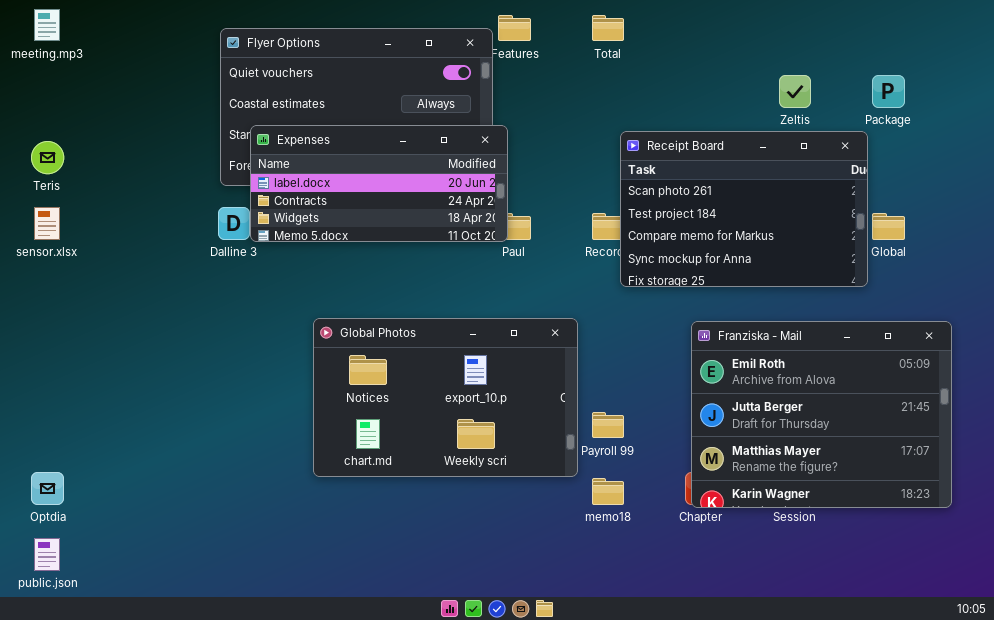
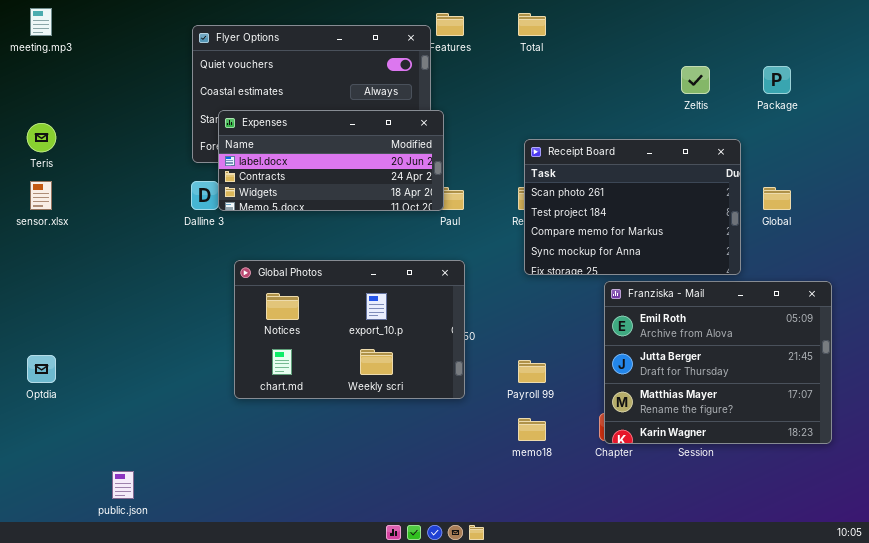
Receipt Board: [620,131,868,287] -> [524,139,741,275], moved
Global Photos: [313,318,578,477] -> [234,260,465,399], moved
Optdia: [31,472,64,505] -> [27,355,56,383], moved
public.json: [34,538,60,571] -> [112,471,134,499], moved

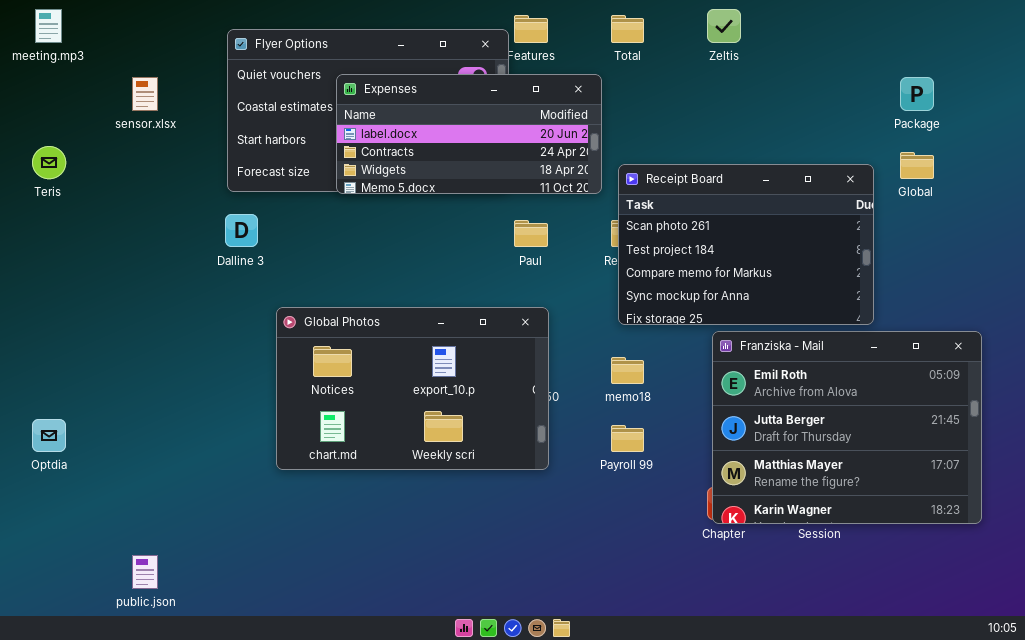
Zeltis: [681,66,710,94] -> [707,9,741,43], moved
Expenses: [218,110,444,211] -> [336,74,602,194], moved
sensor.xlsx: [30,181,52,210] -> [132,77,158,111], moved
Global: [763,187,791,210] -> [900,152,934,179], moved
memo18: [518,418,546,441] -> [611,357,644,384], moved

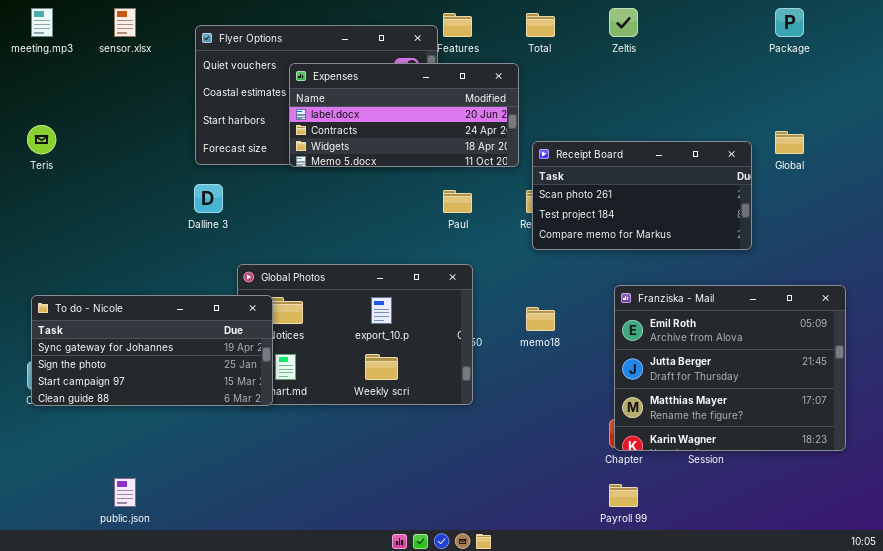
sensor.xlsx: [132,77,158,111] -> [114,8,136,37], moved
Package: [900,77,934,111] -> [775,8,804,37], moved
Receipt Board: [618,164,874,325] -> [532,141,752,250], resized
To do - Nicole: none -> [31,295,273,406], opened
Payroll 99: [611,425,644,452] -> [609,484,638,507], moved

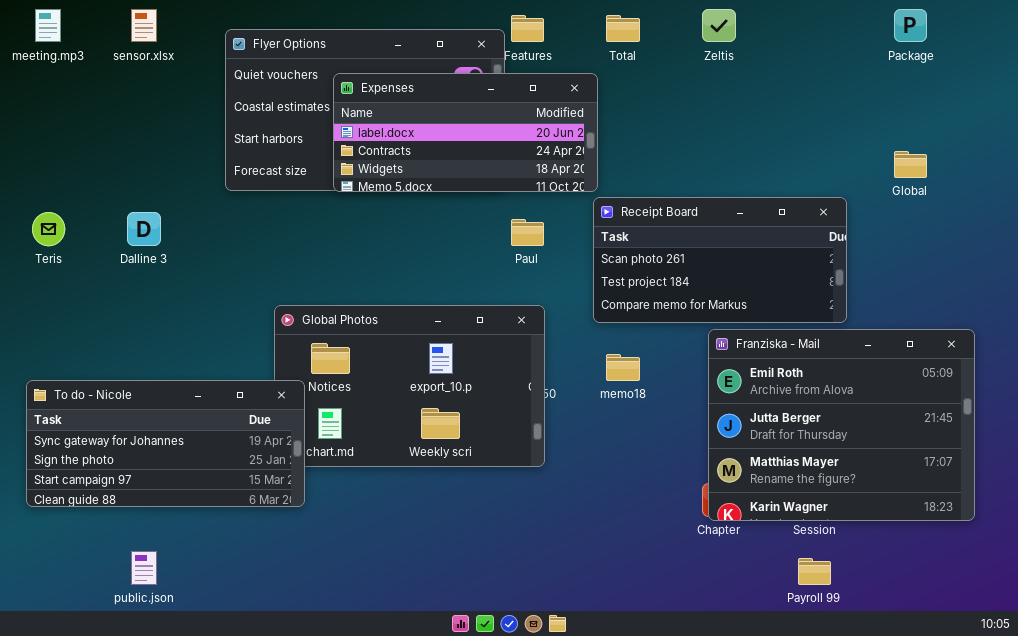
Teris: [27,125,56,154] -> [32,212,65,246], moved
Receipt Board: [532,141,752,250] -> [593,197,847,323], moved
Dalline 3: [194,184,223,213] -> [127,212,161,246], moved
To do - Nicole: [31,295,273,406] -> [26,380,305,507], moved
Payroll 99: [609,484,638,507] -> [798,558,831,585], moved

